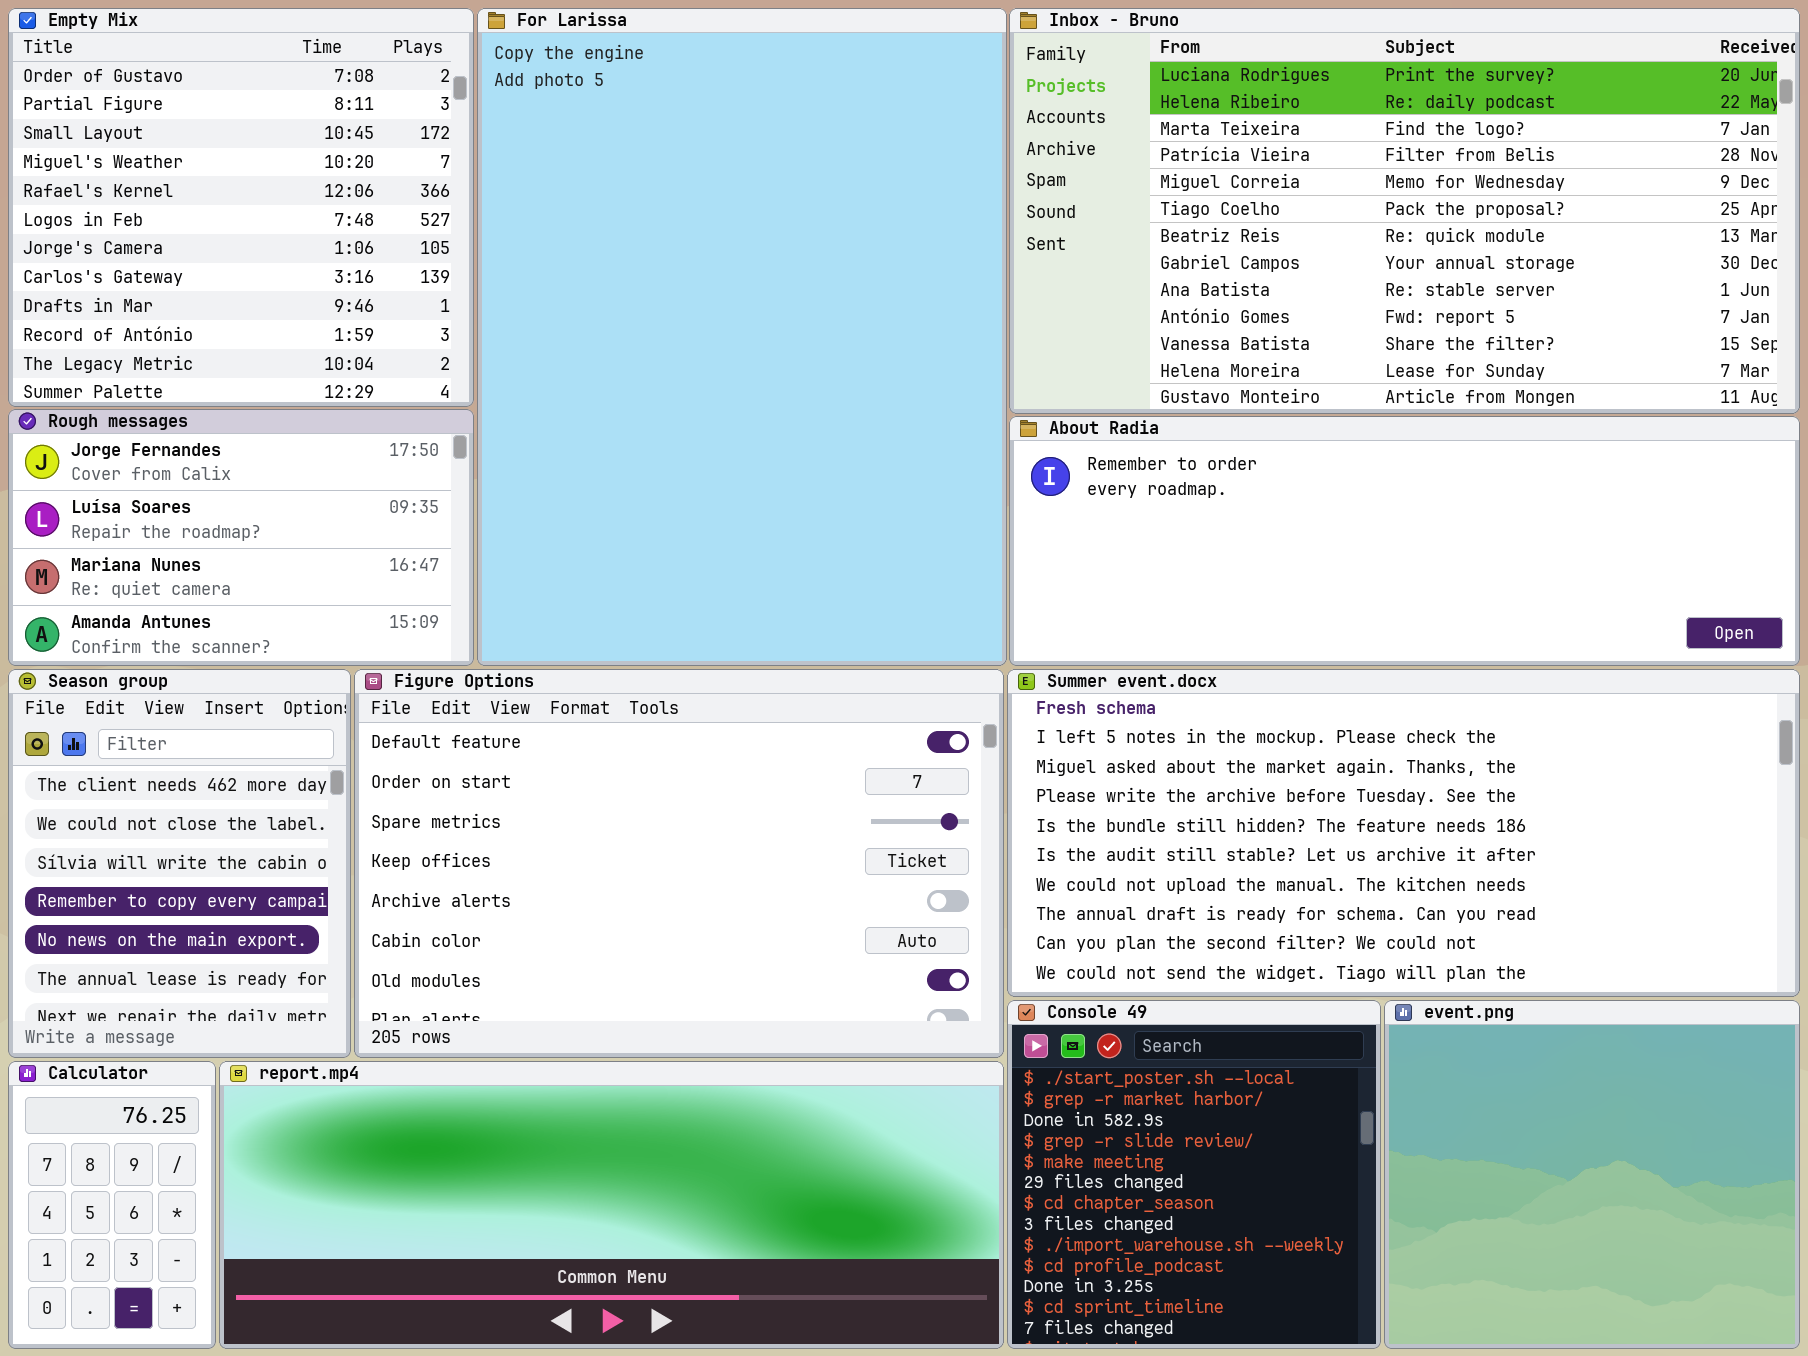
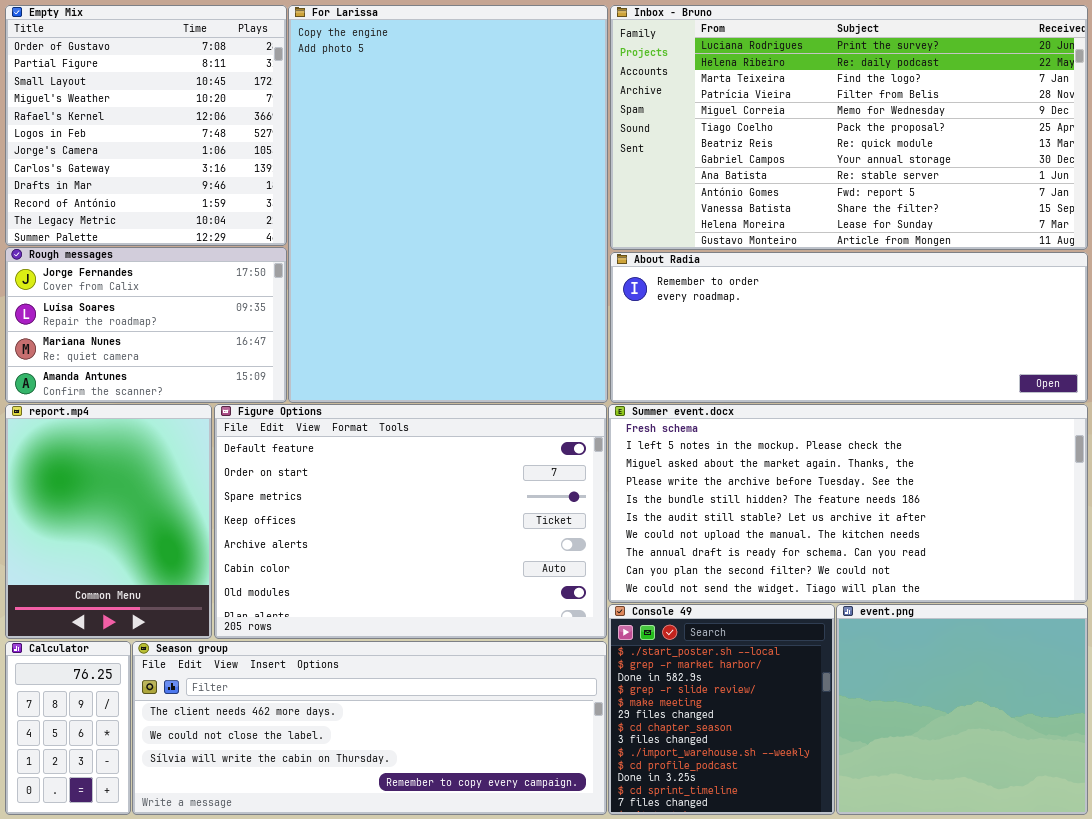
Season group: [8,669,351,1058] -> [132,641,607,815], moved, resized
report.mp4: [219,1061,1004,1349] -> [5,404,212,639], moved, resized

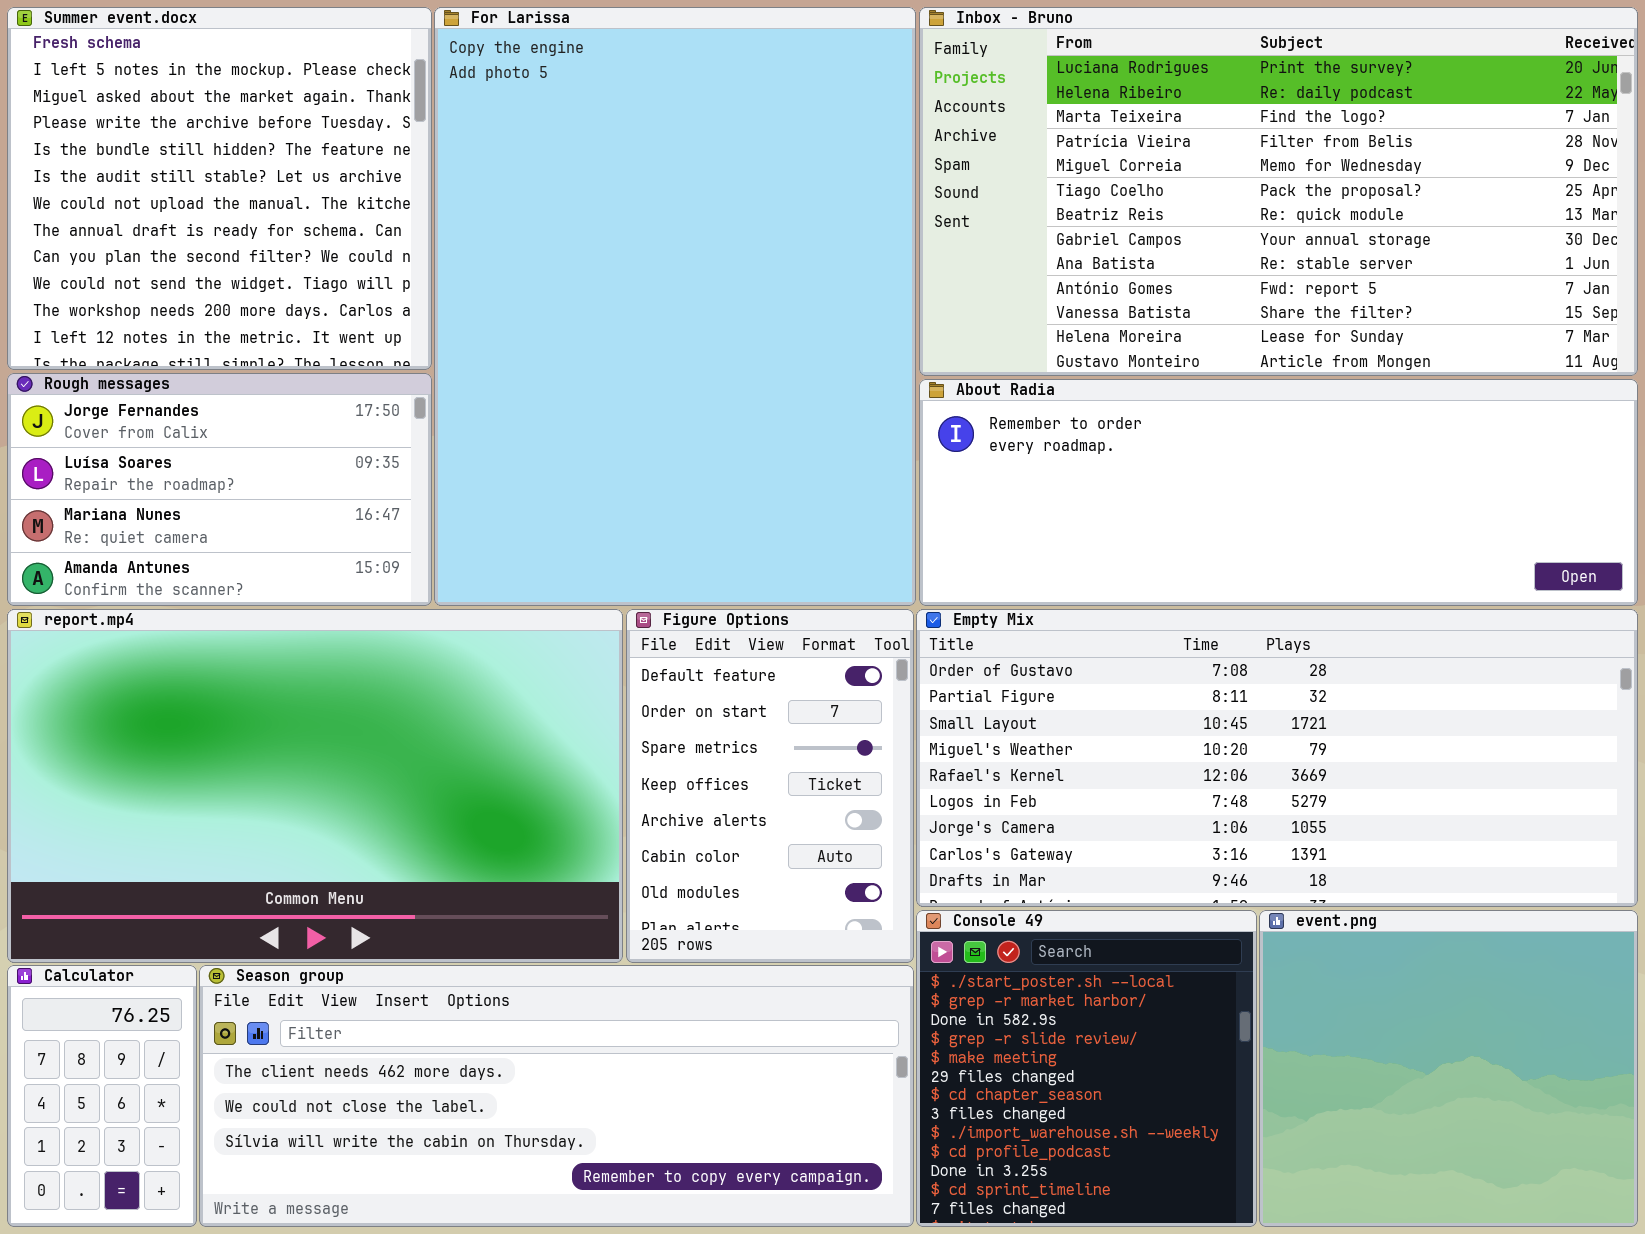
Empty Mix: [5,5,287,246] -> [916,609,1638,907], moved, resized
report.mp4: [5,404,212,639] -> [7,609,623,963], resized
Figure Options: [214,404,607,639] -> [626,609,914,963], resized
Summer event.docx: [608,404,1088,603] -> [7,7,432,370], moved, resized

